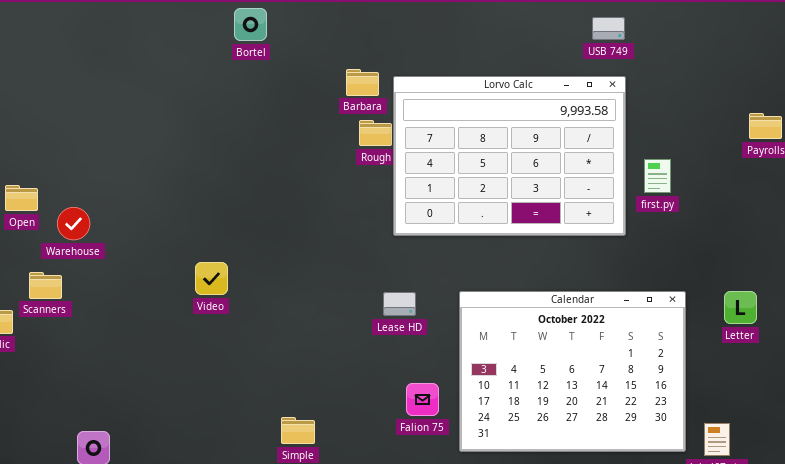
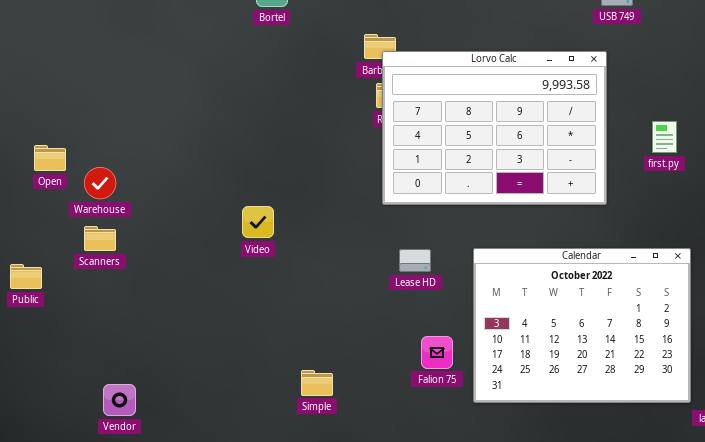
Lorvo Calc: [393,76,626,236] -> [382,51,607,205], moved
Video: [195,262,228,295] -> [242,206,274,238], moved
Scanners: [29,272,62,299] -> [84,226,116,251], moved

